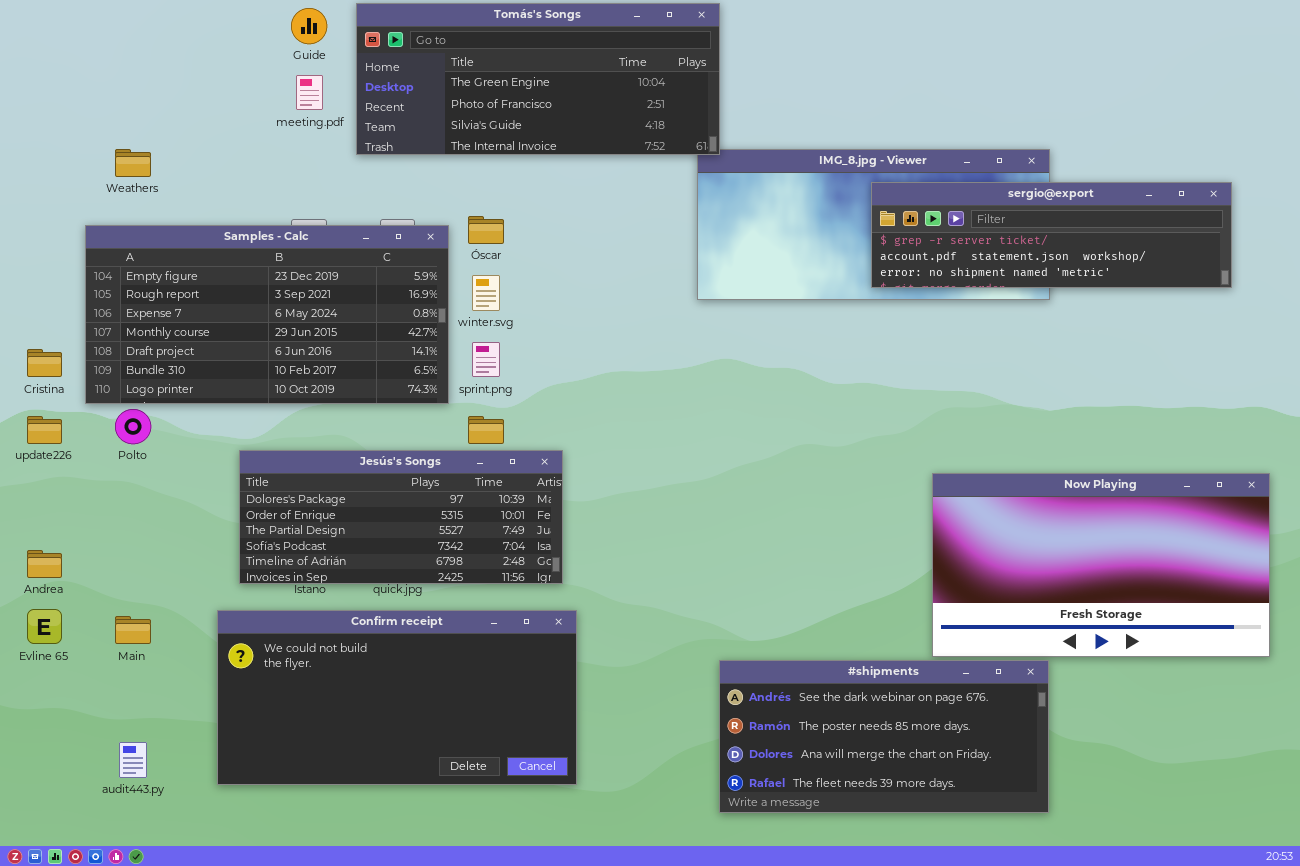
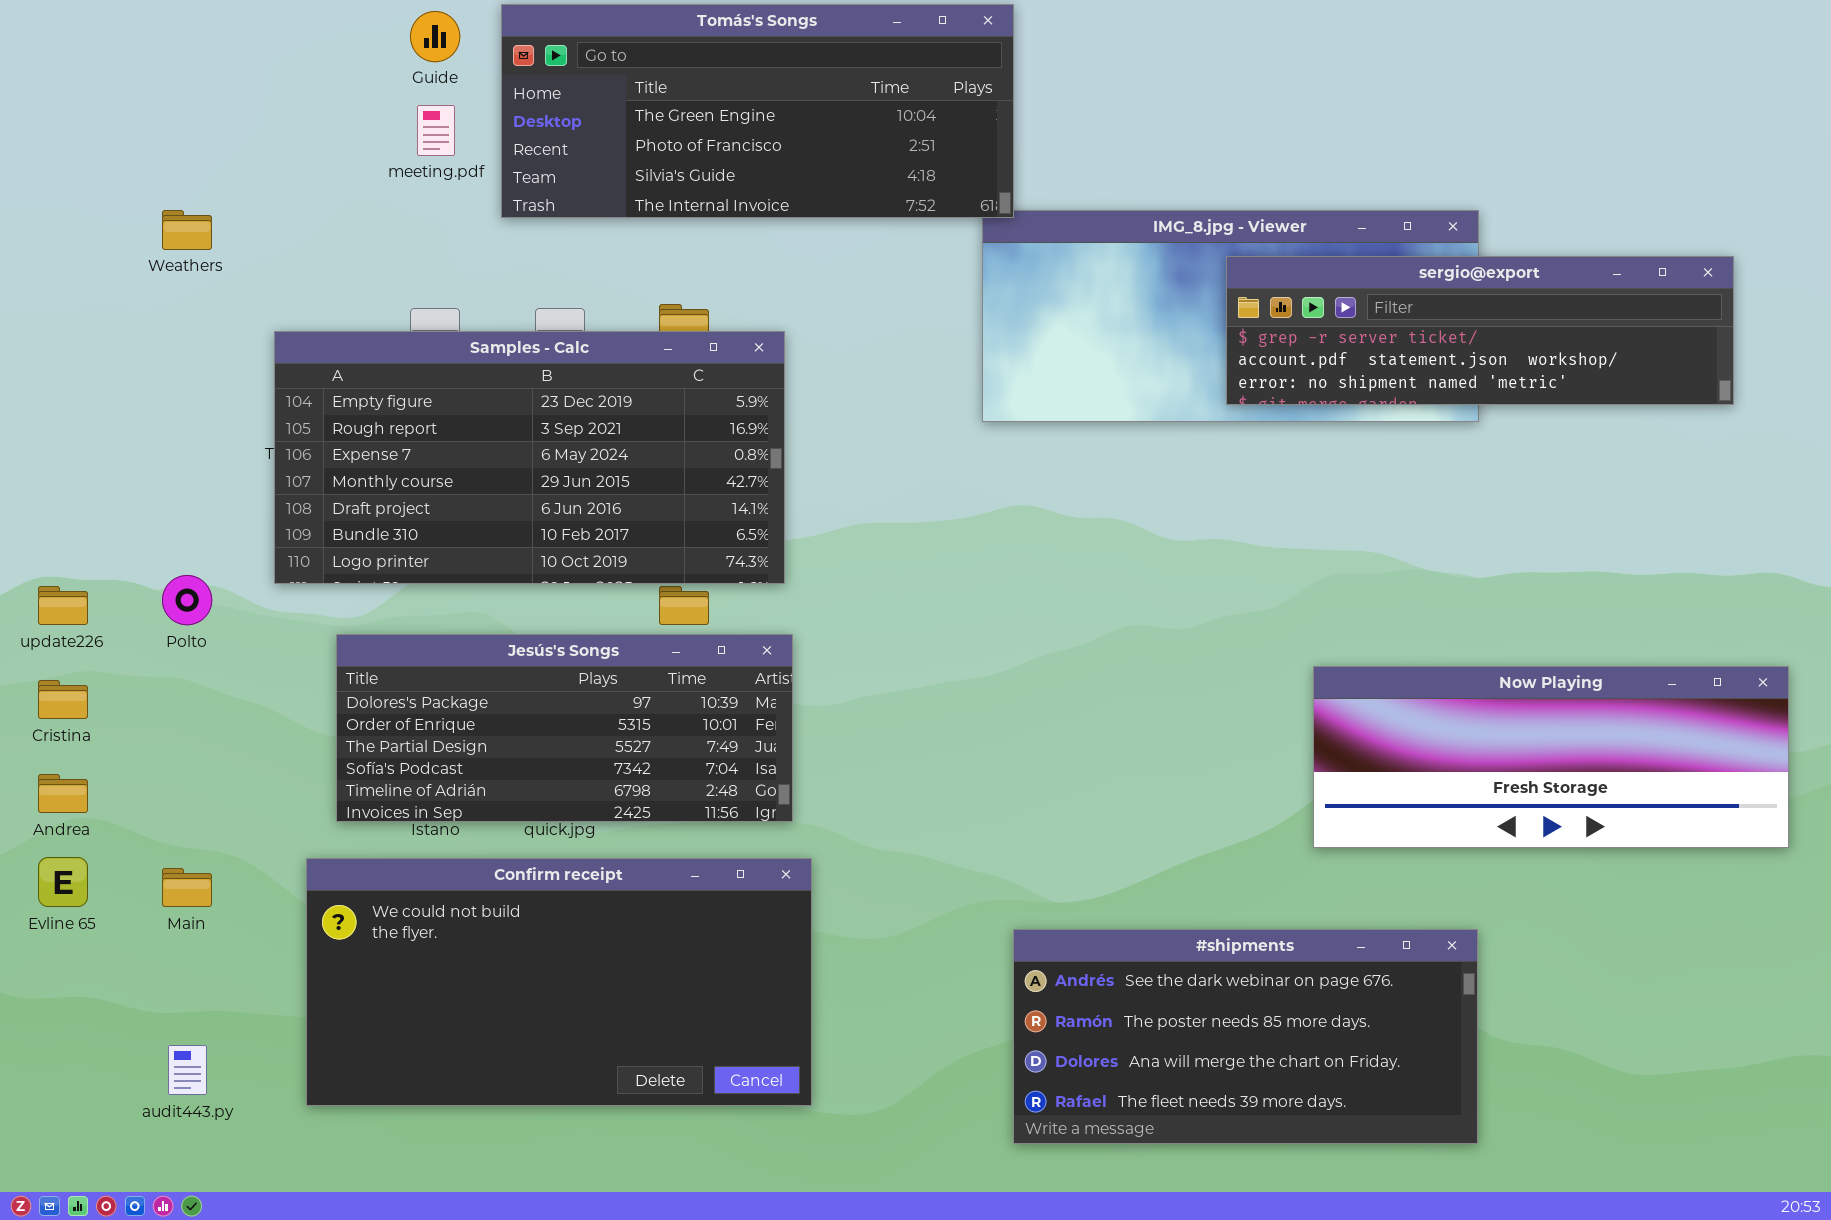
Samples - Calc: [85,225,449,404] -> [274,331,785,584], moved
Cristina: [27,349,62,377] -> [38,680,88,719], moved
Now Playing: [932,473,1270,657] -> [1313,666,1789,848], resized

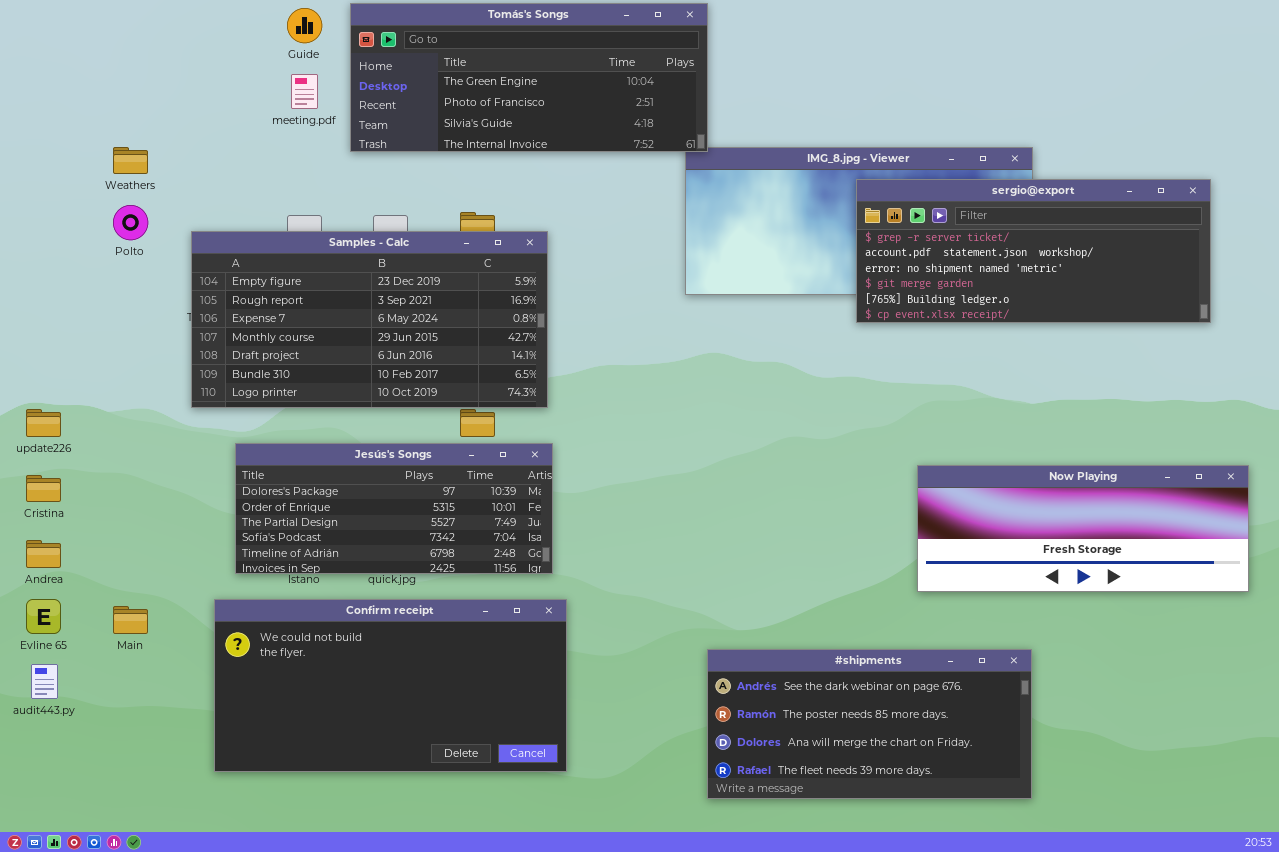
sergio@export: [1226,256,1734,405] -> [856,179,1211,323], resized
Polto: [162,575,212,625] -> [113,205,148,240], moved
audit443.py: [168,1045,207,1095] -> [31,664,58,699], moved

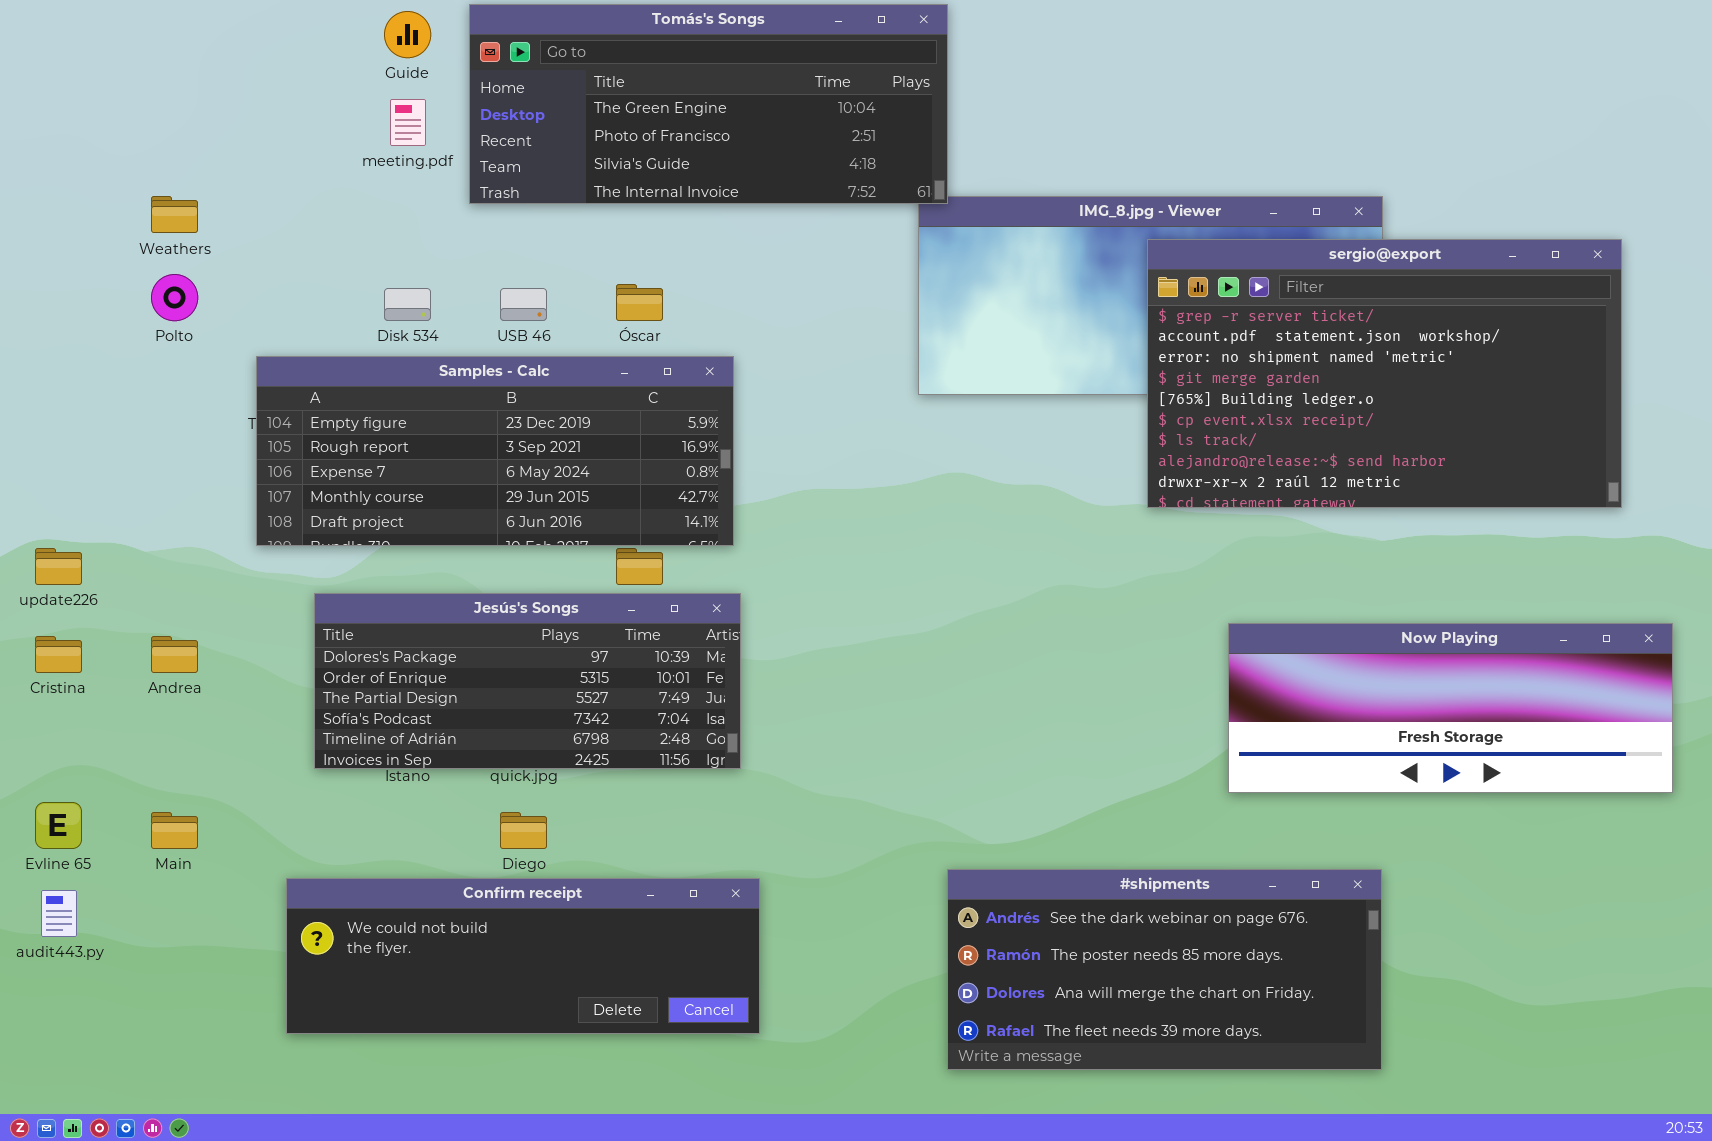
sergio@export: [856,179,1211,323] -> [1147,239,1622,508], resized
Samples - Calc: [191,231,548,408] -> [256,356,734,546], resized
Andrea: [26,540,61,568] -> [151,636,198,673], moved
Confirm receipt: [214,599,567,772] -> [286,878,760,1034], resized

